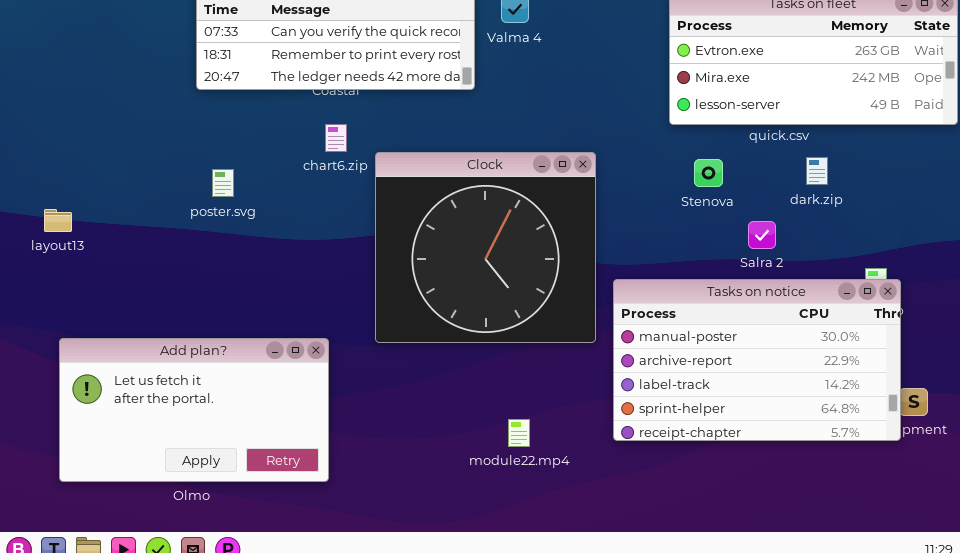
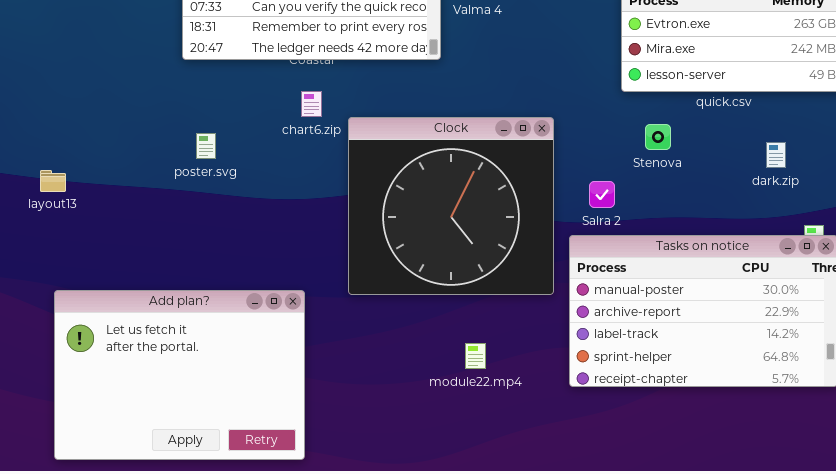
dark.zip: [806,157,828,185] -> [766,142,786,168], moved
Salra 2: [748,221,776,249] -> [589,181,615,208], moved
Add plan?: [59,338,329,482] -> [54,290,305,460], resized
module22.mp4: [508,419,530,447] -> [465,343,486,369], moved

